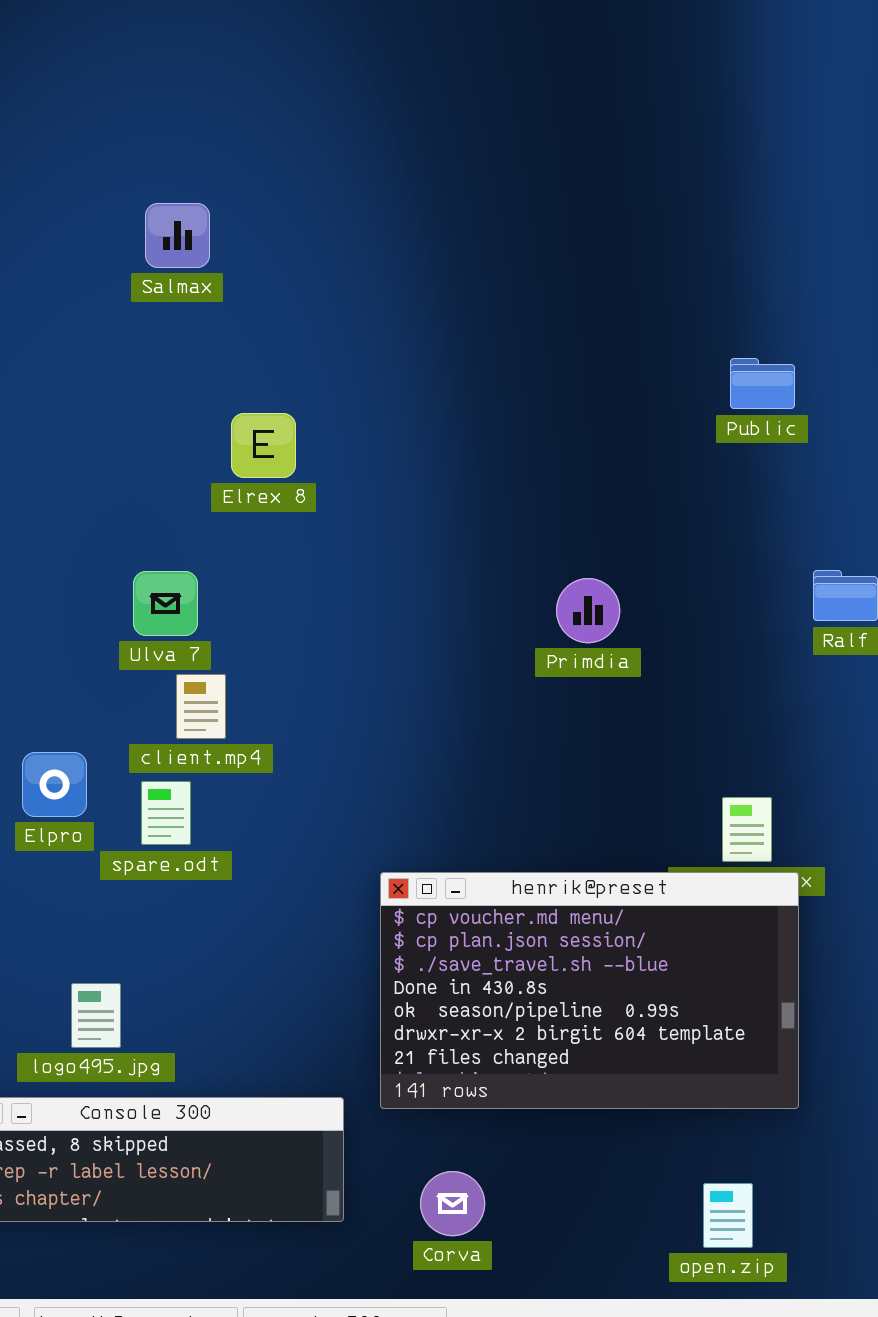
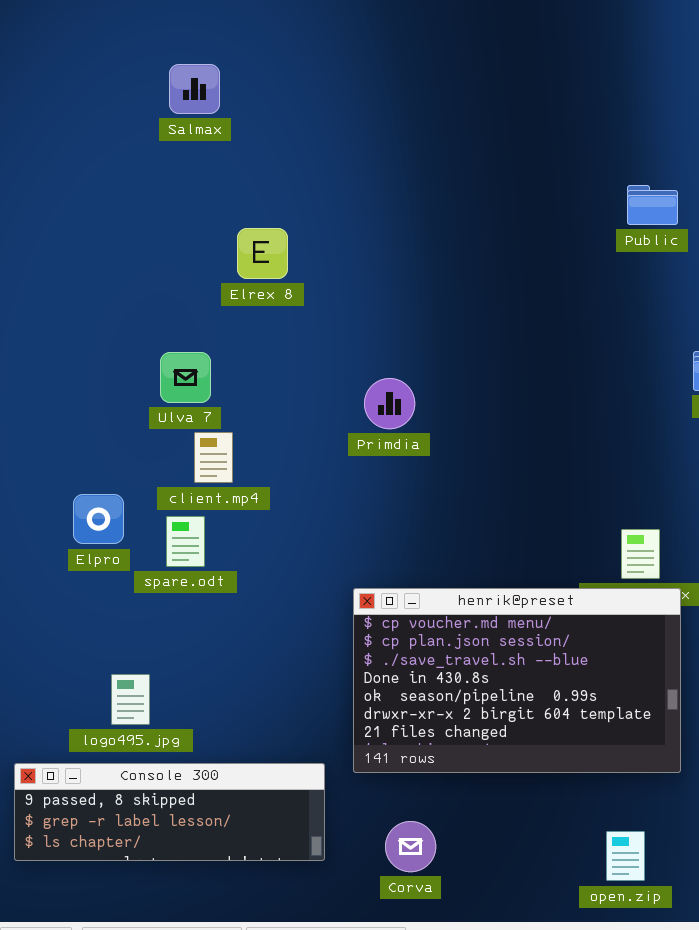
Primdia: [556,578,620,643] -> [364,378,415,429], moved

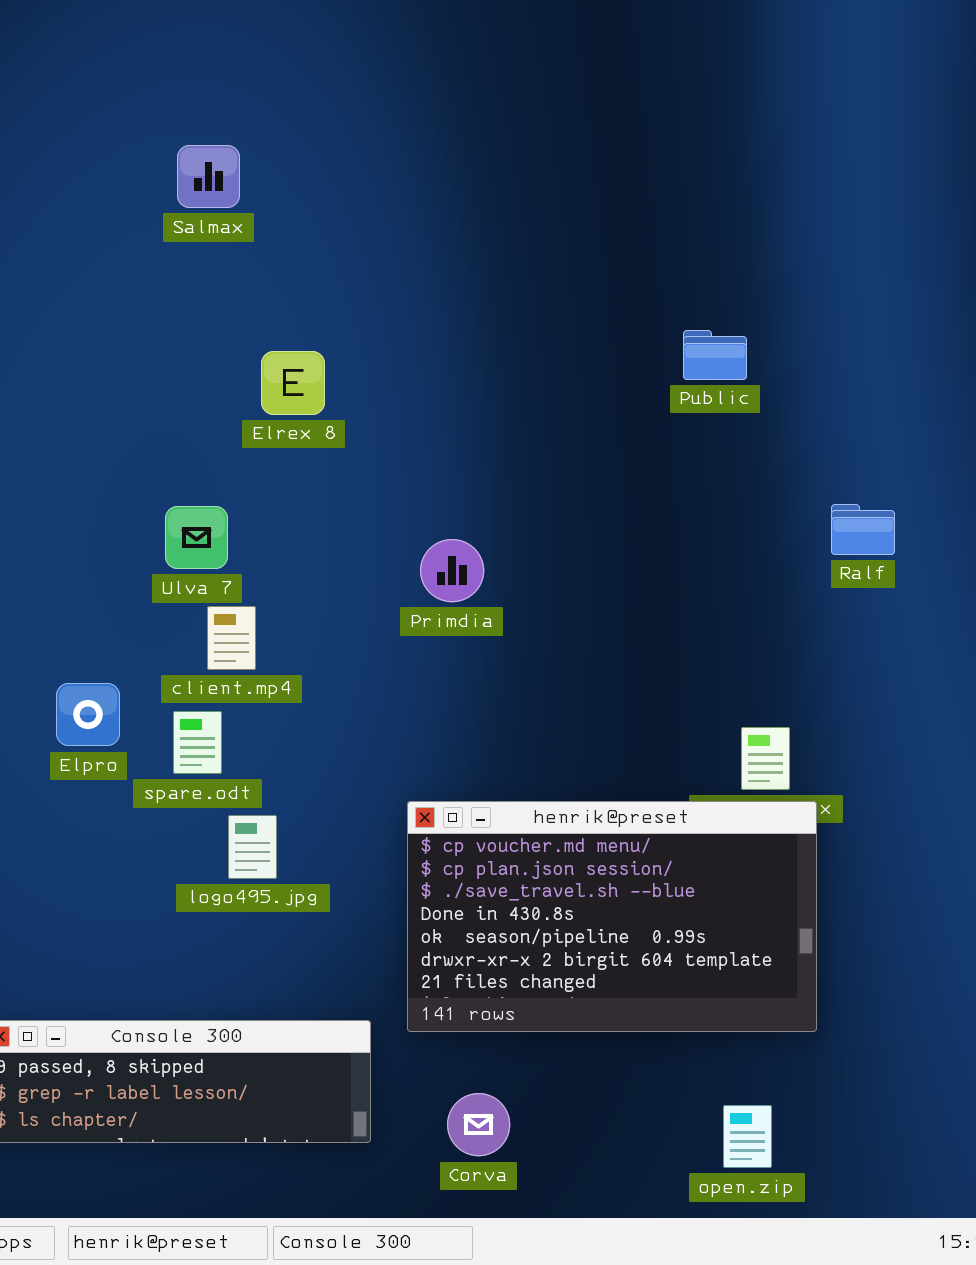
Public: [627,185,678,225] -> [683,330,747,380], moved
logo495.jpg: [111,674,150,725] -> [228,815,277,879], moved

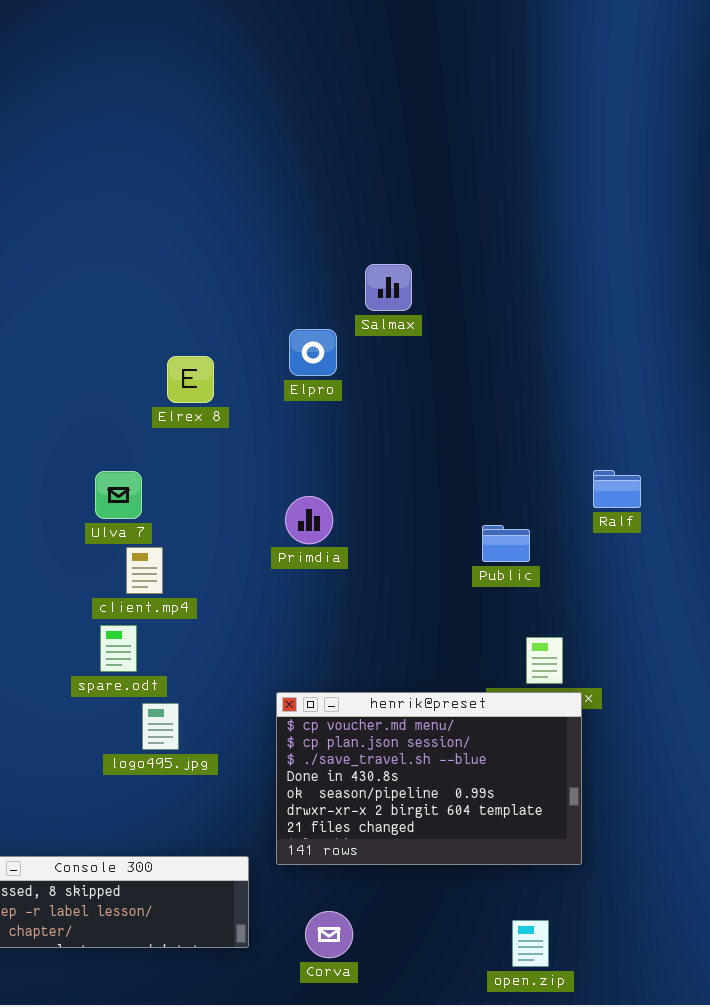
Salmax: [177,145,240,208] -> [365,264,412,311], moved
Public: [683,330,747,380] -> [482,525,530,562], moved
Elpro: [56,683,120,746] -> [289,329,337,376], moved

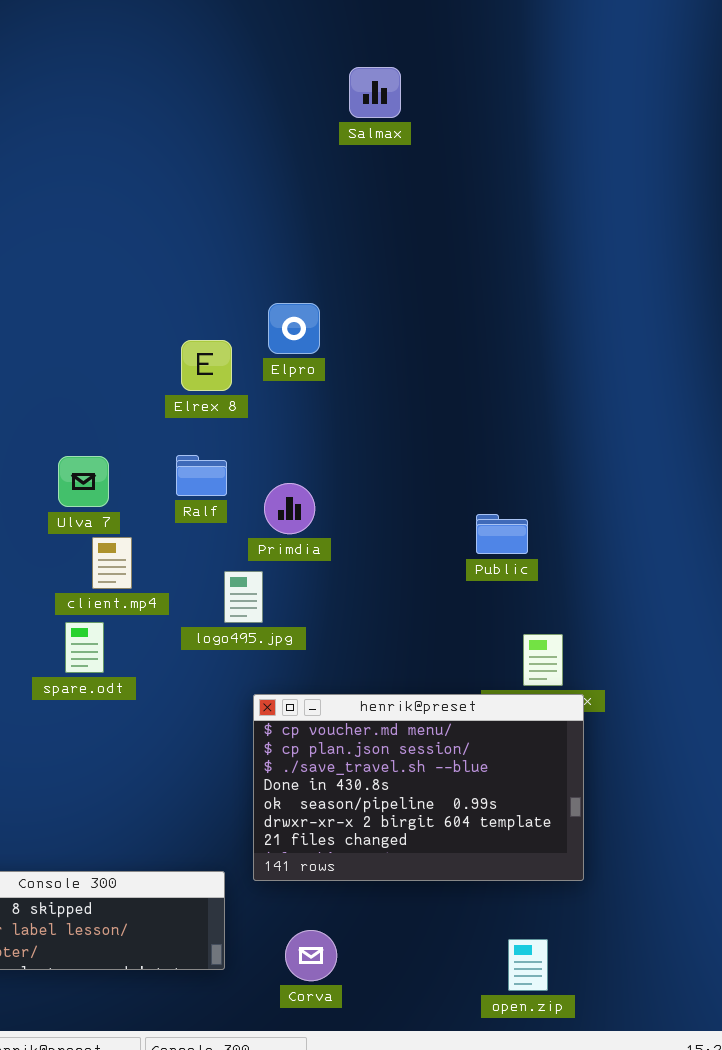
Salmax: [365,264,412,311] -> [349,67,401,118], moved
Elrex 8: [167,356,214,403] -> [181,340,232,391], moved
Ralf: [593,470,641,508] -> [176,455,227,496], moved
logo495.jpg: [142,703,179,750] -> [224,571,263,623], moved

